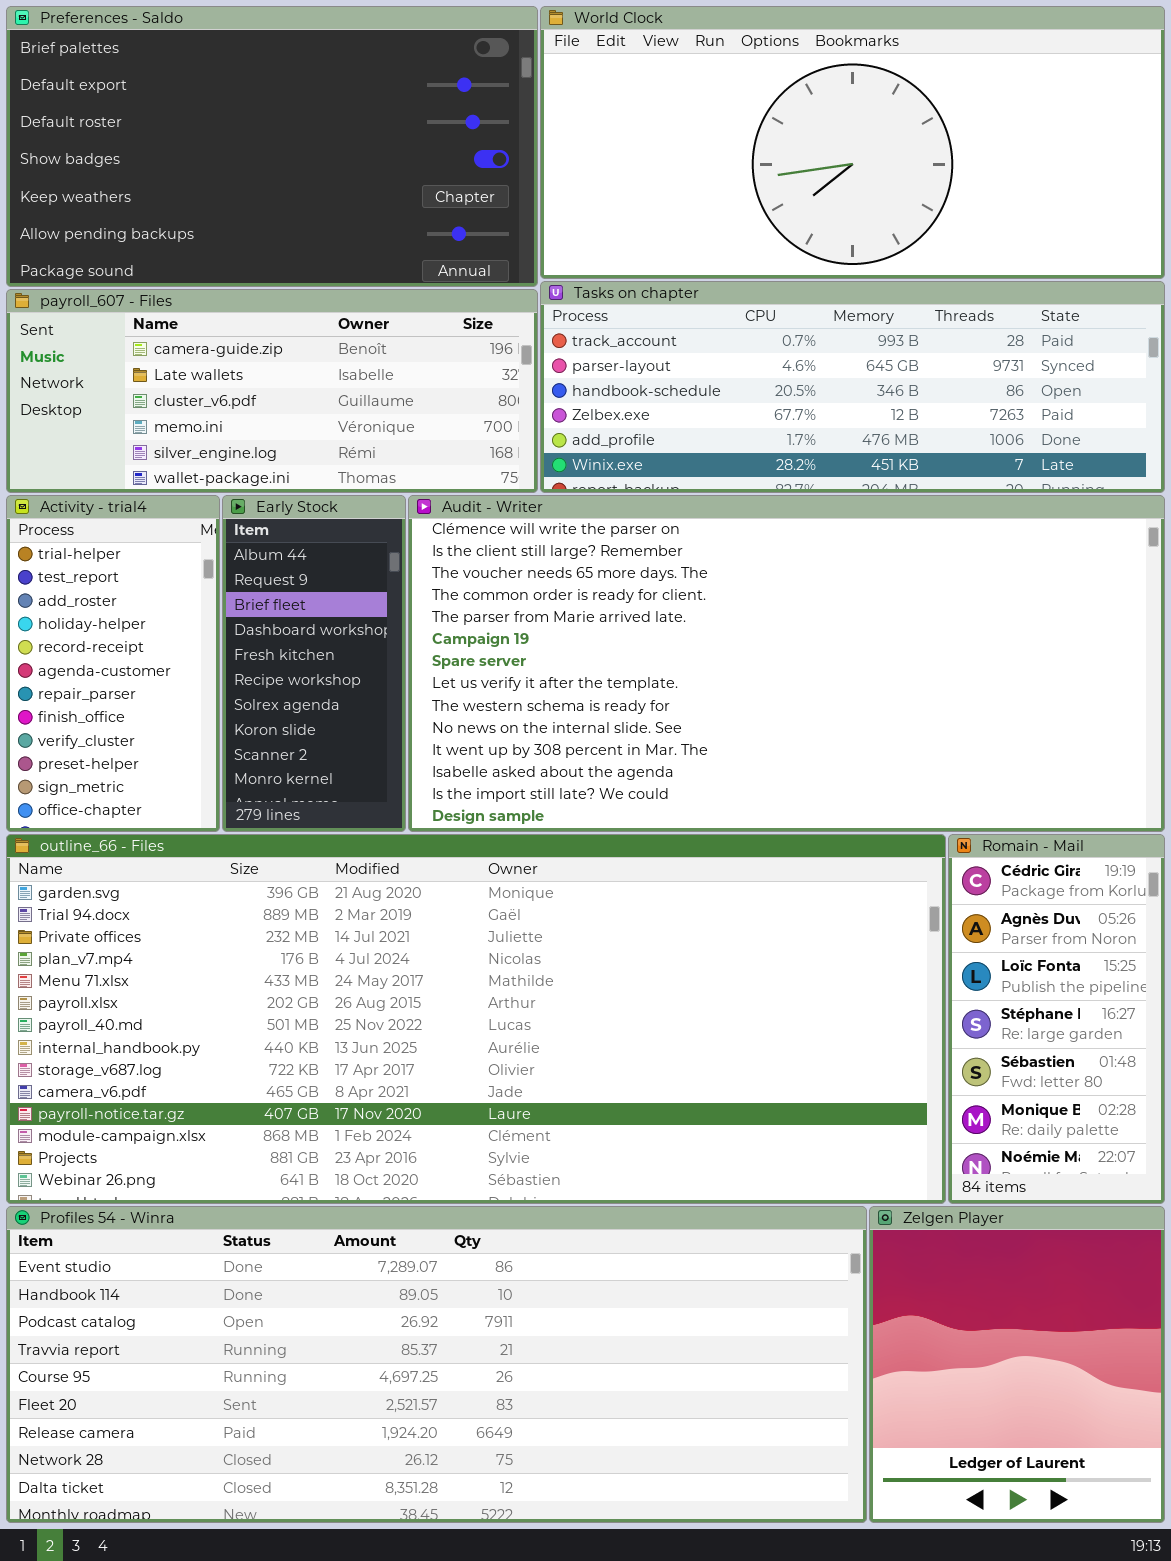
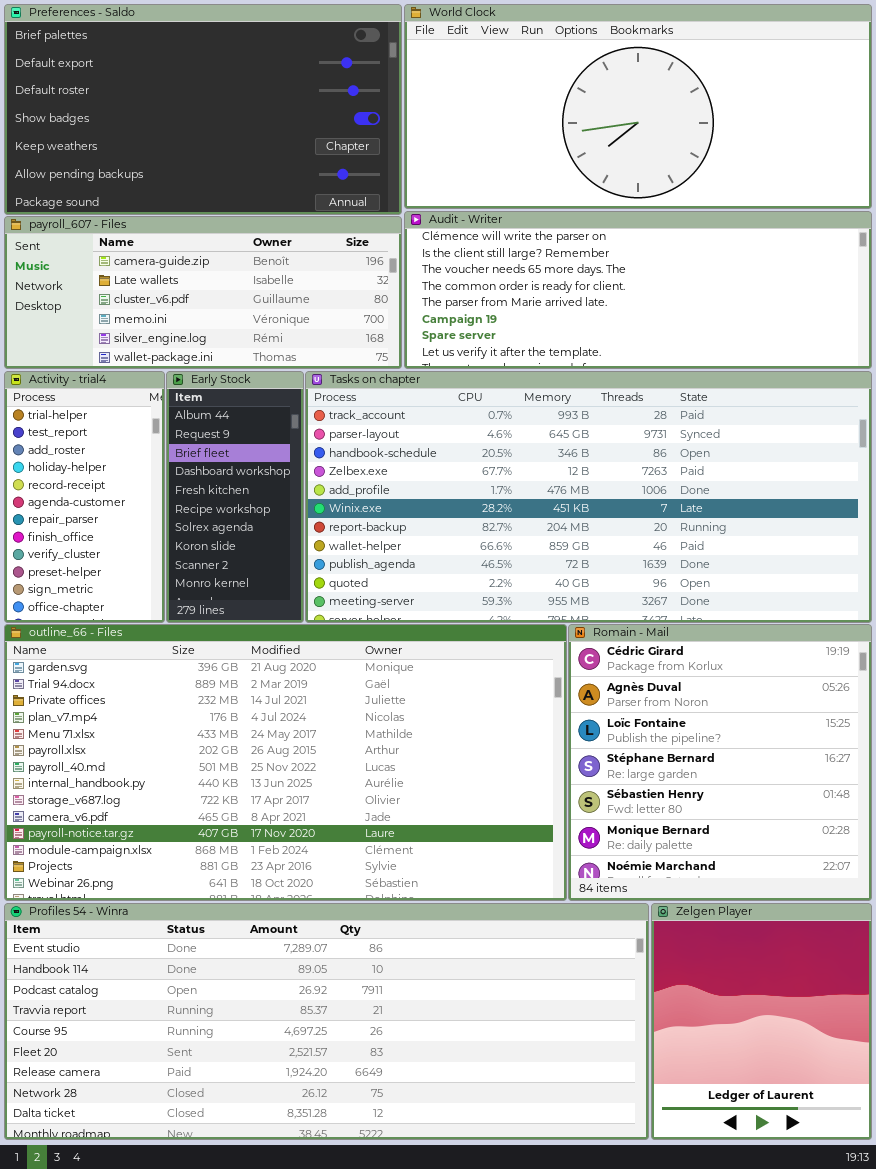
Tasks on chapter: [540,281,1165,493] -> [305,371,872,623], moved, resized
Audit - Writer: [408,495,1165,832] -> [404,211,872,369], moved, resized
outline_66 - Files: [6,834,946,1204] -> [4,624,567,901], resized
Romain - Mail: [948,834,1165,1204] -> [568,624,872,901], resized

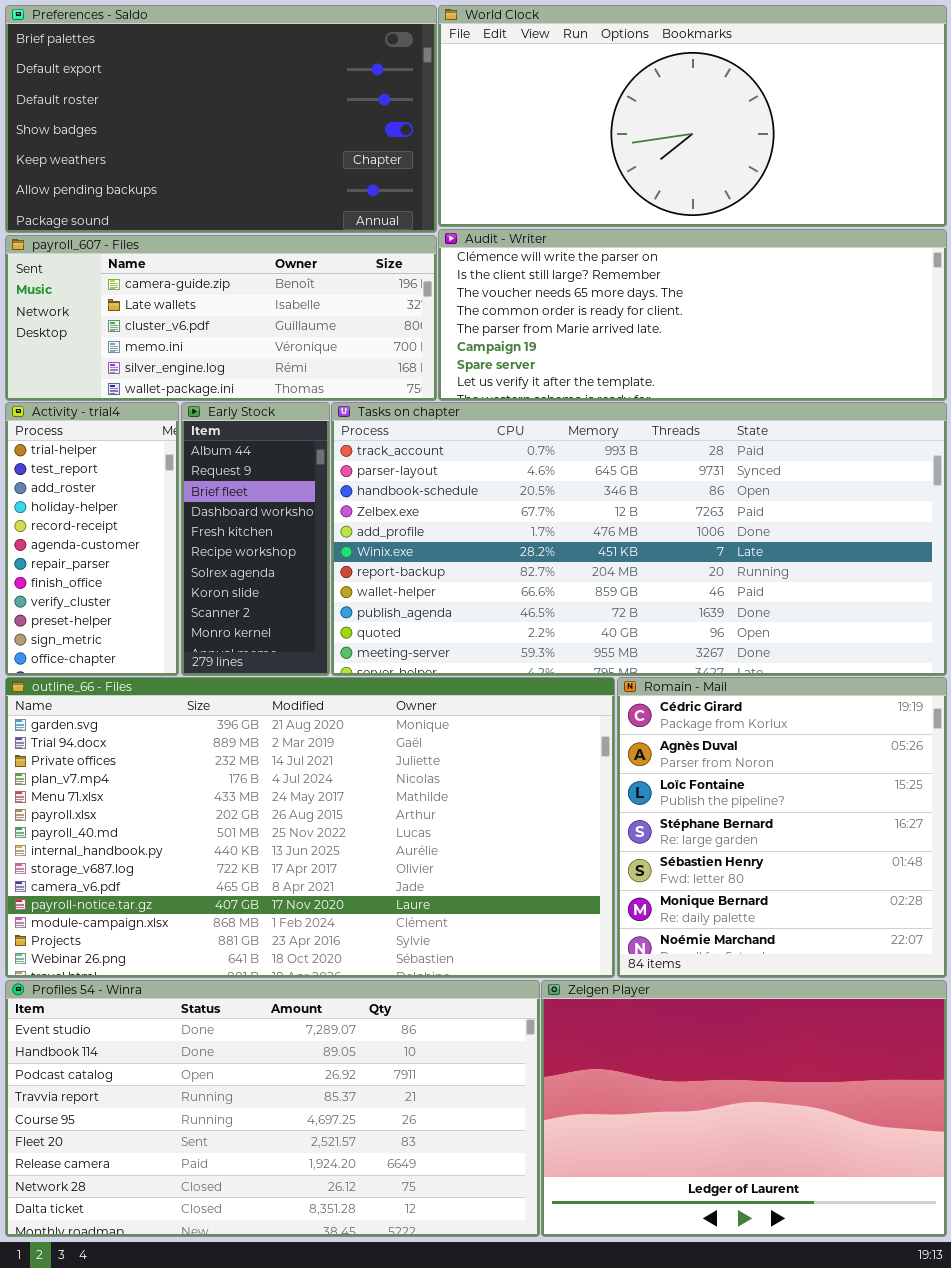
Profiles 54 - Winra: [4,903,649,1140] -> [5,980,540,1237], resized
Zelgen Player: [651,903,872,1140] -> [541,980,947,1237], resized

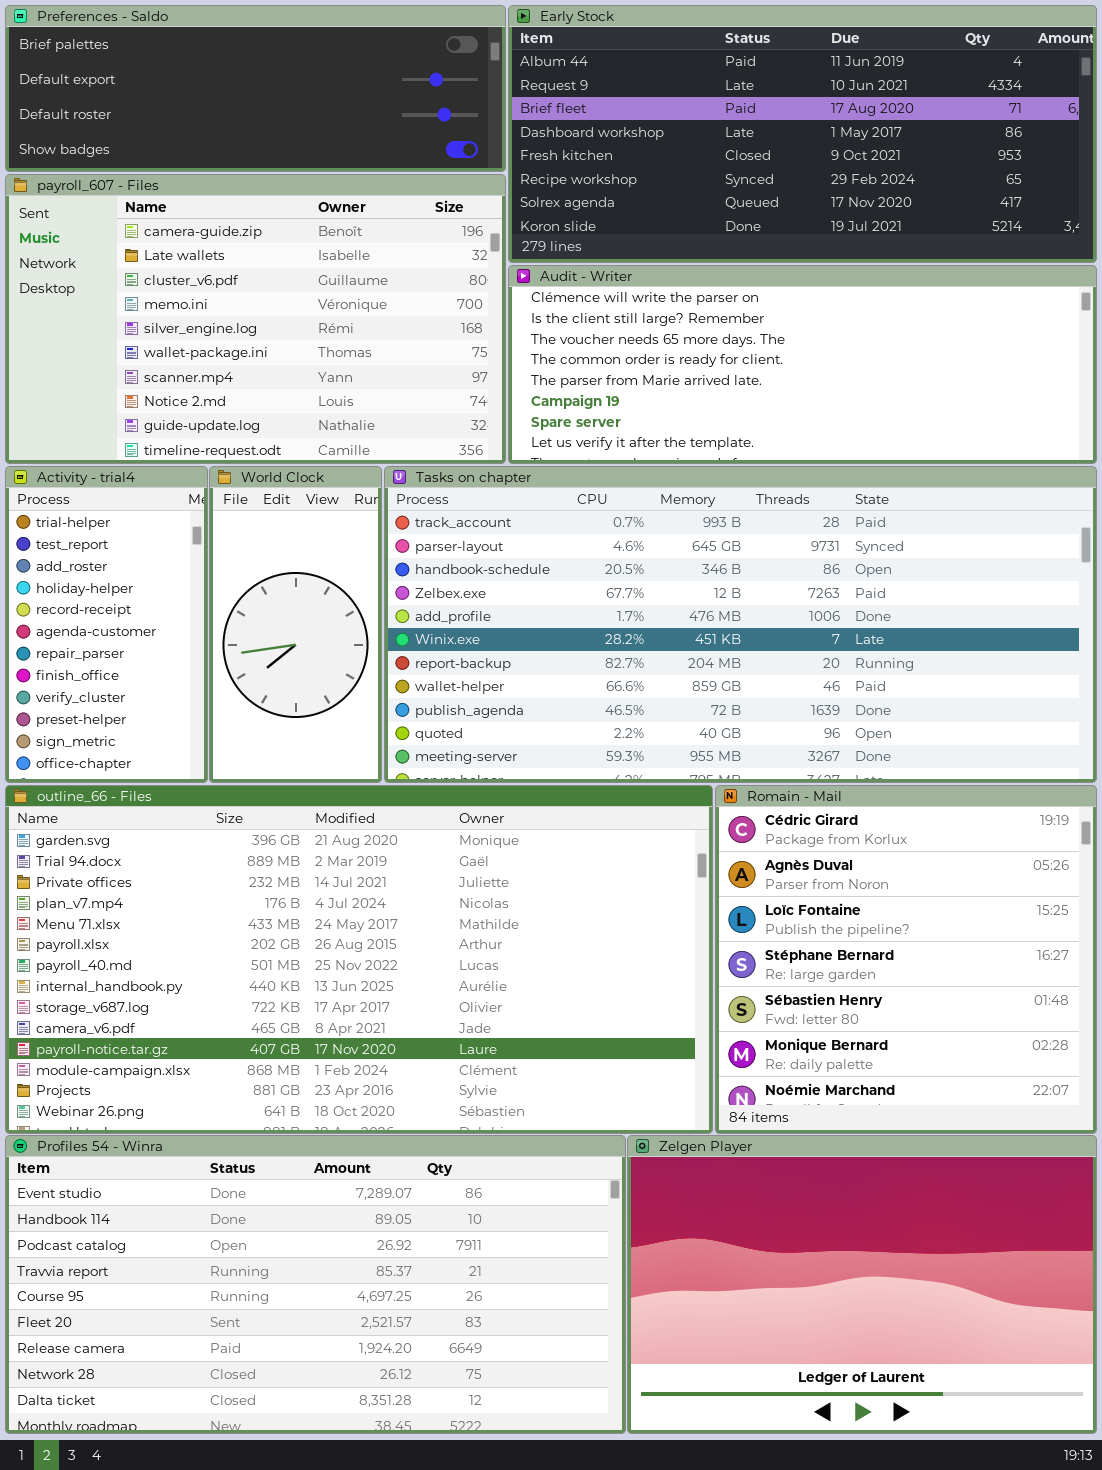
Preferences - Saldo: [5,5,437,233] -> [5,5,506,172], resized
World Clock: [438,5,947,227] -> [209,466,382,783], moved, resized
payroll_607 - Files: [5,235,437,401] -> [5,174,506,464], resized
Early Stock: [181,402,330,676] -> [508,5,1097,263], moved, resized

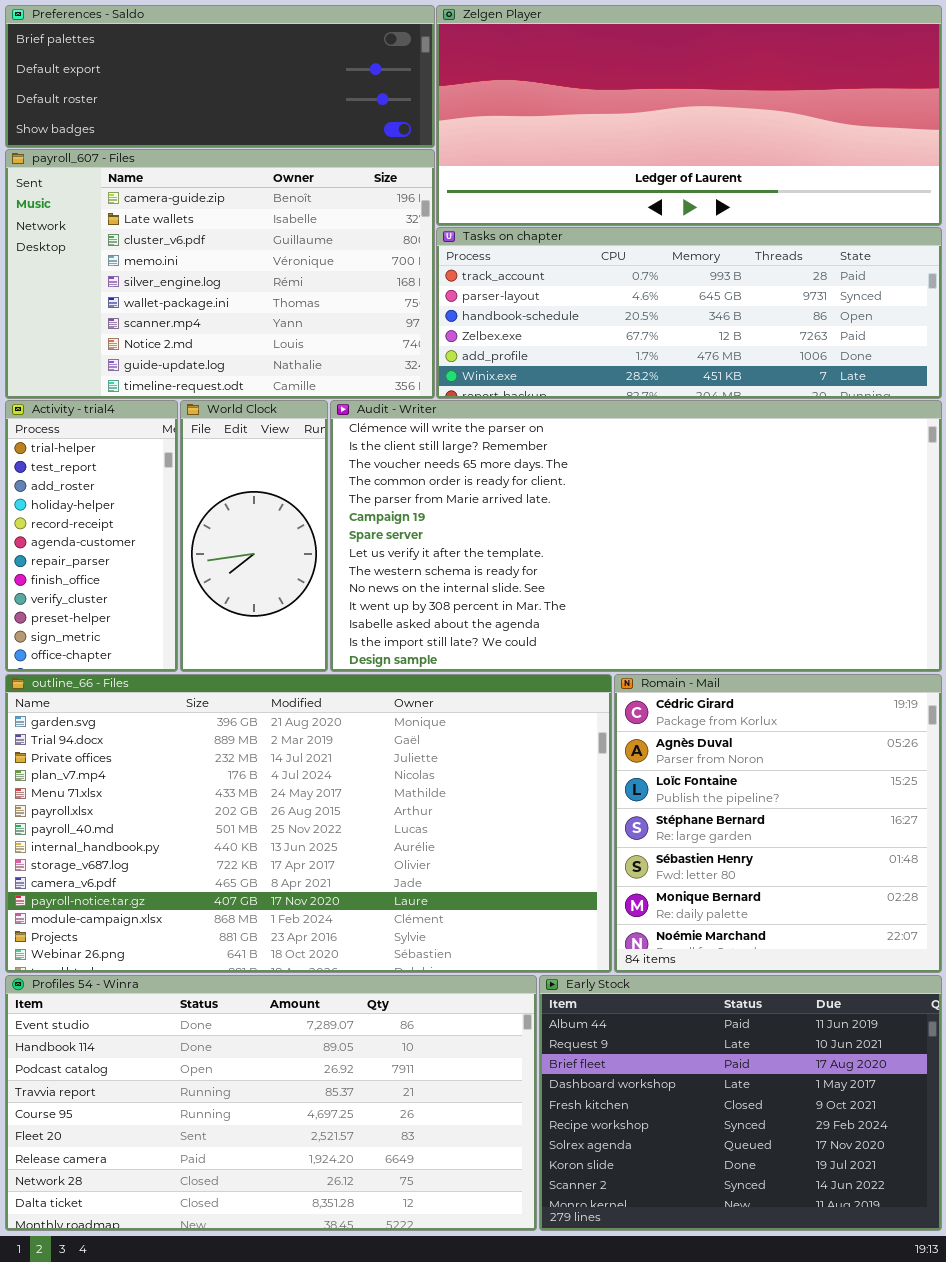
Early Stock: [508,5,1097,263] -> [539,975,942,1231], moved, resized
Audit - Writer: [508,265,1097,464] -> [330,400,942,672], moved, resized
Tasks on chapter: [384,466,1097,783] -> [436,227,942,399], moved, resized
Zelgen Player: [627,1135,1097,1434] -> [436,5,942,226], moved, resized

